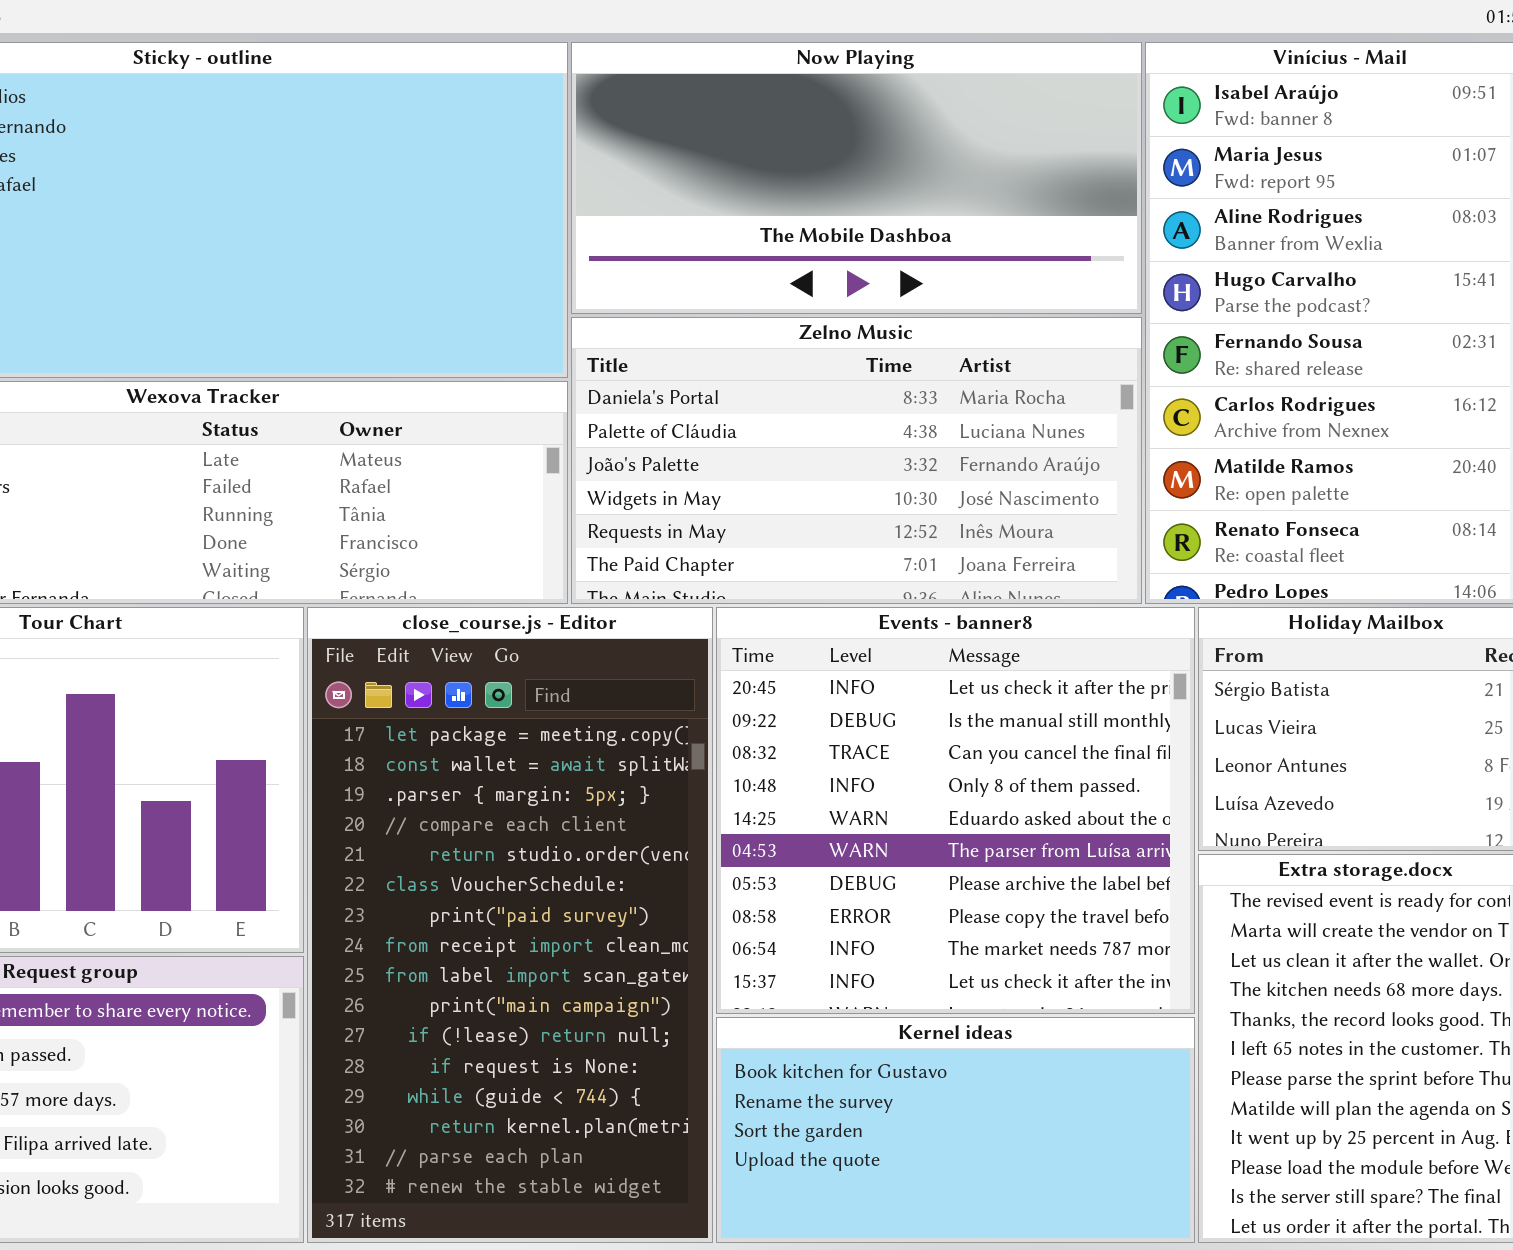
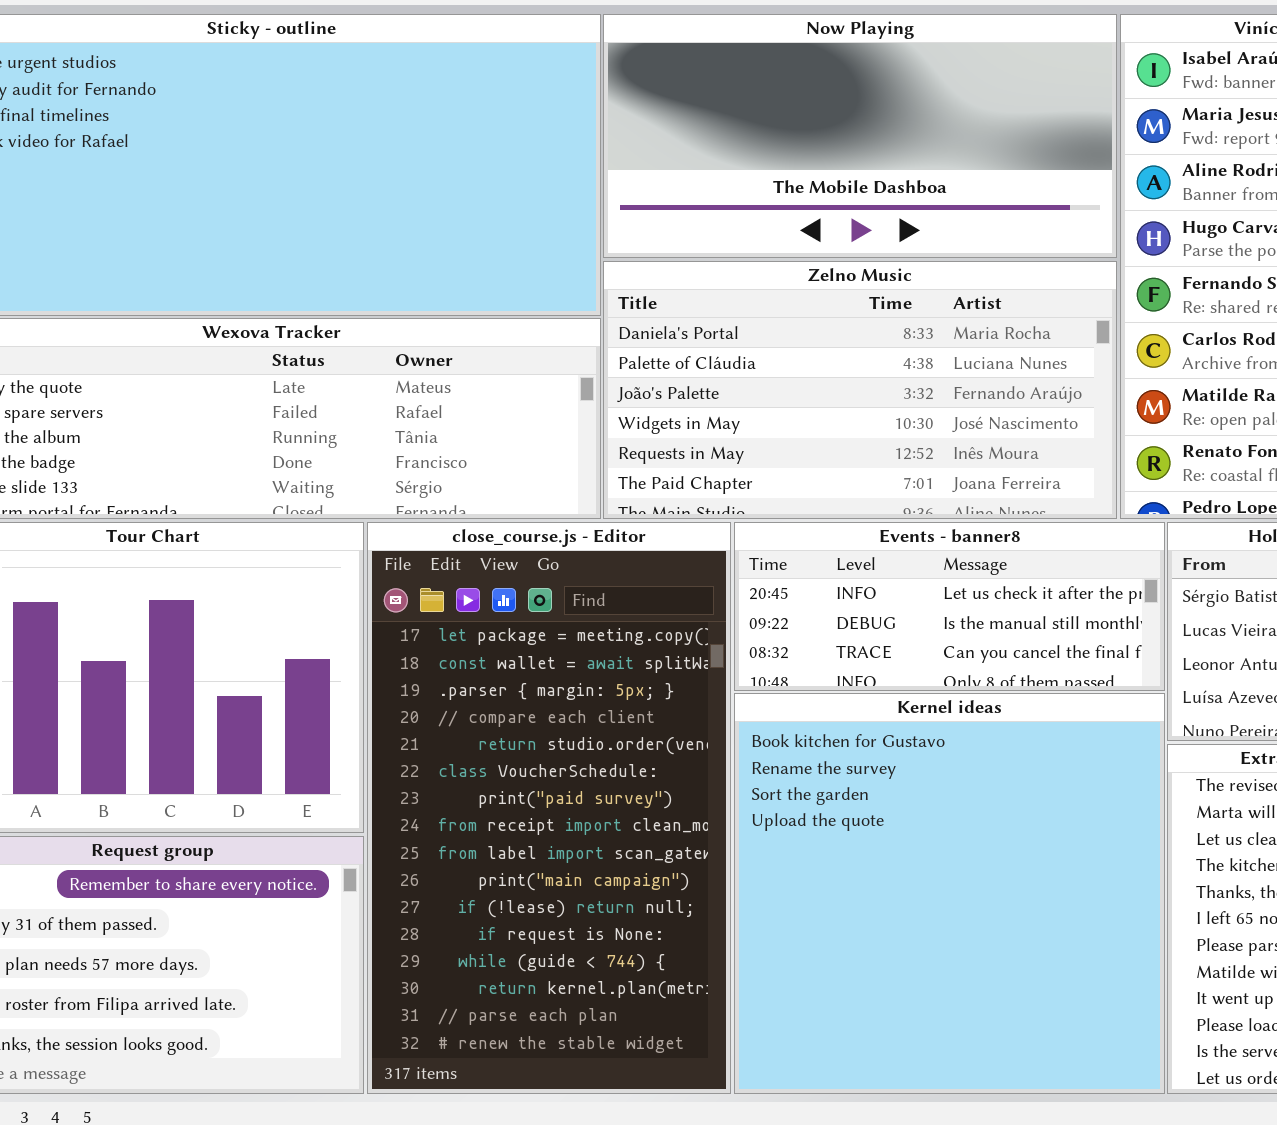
Events - banner8: [716,607,1195,1014] -> [734,522,1165,691], resized
Kernel ideas: [716,1017,1195,1243] -> [734,693,1165,1094], resized

